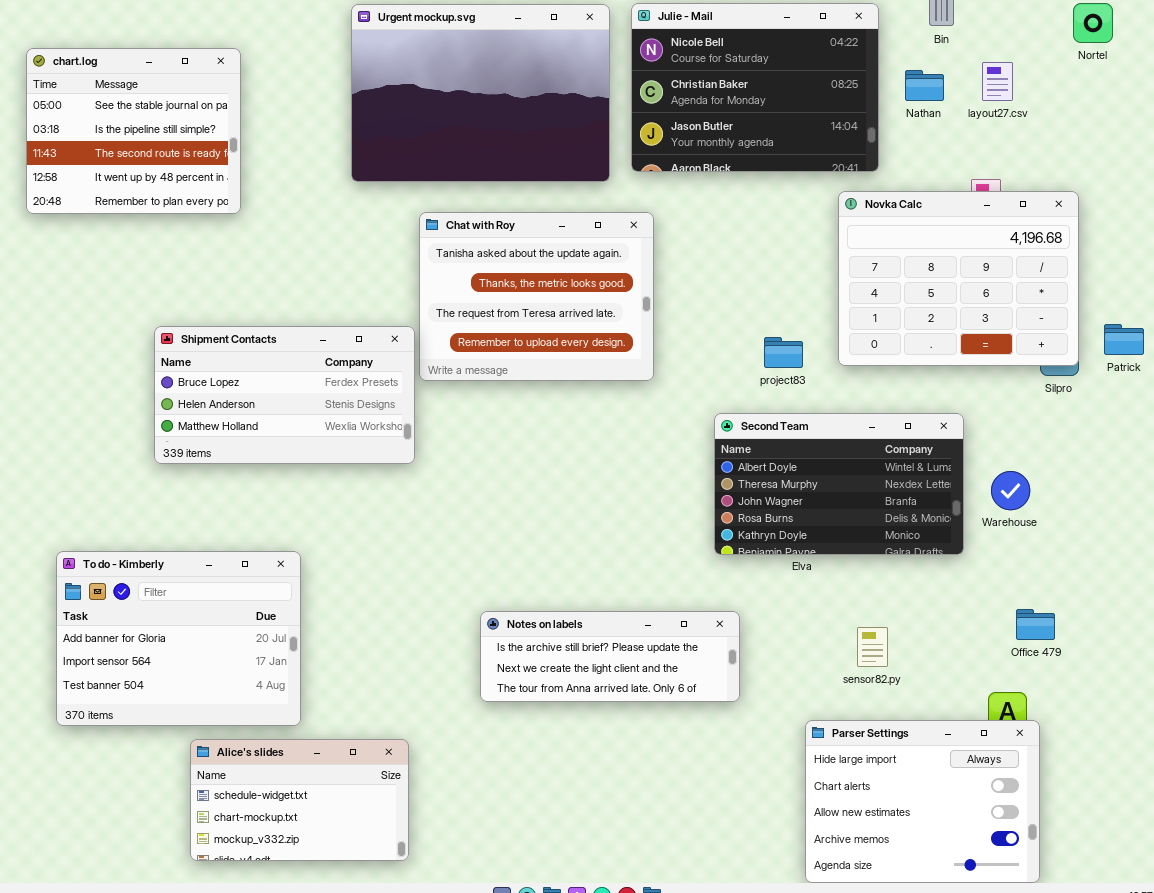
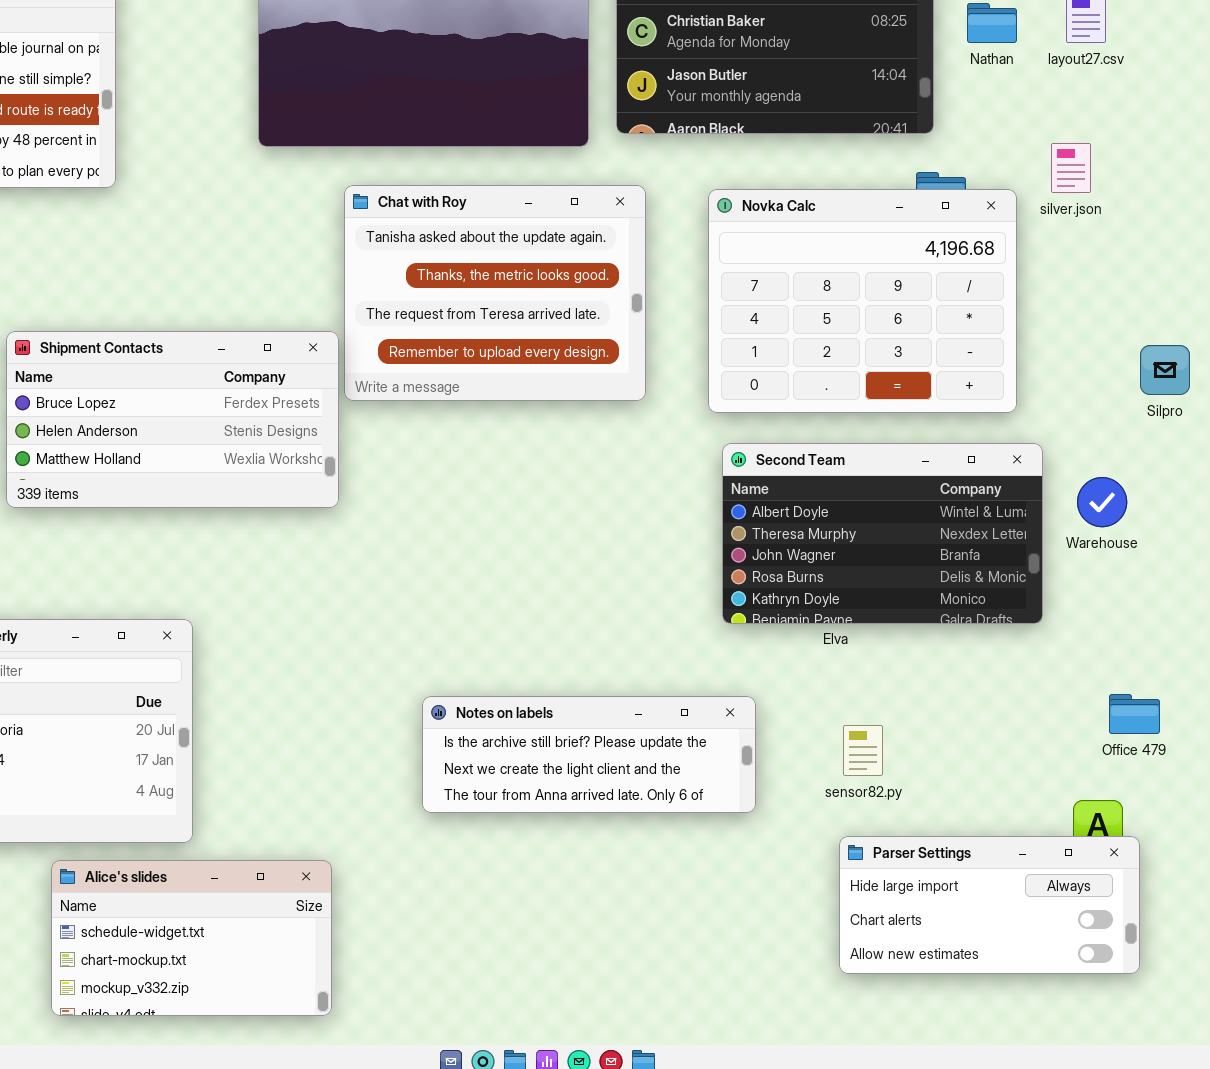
Novka Calc: [838,191,1079,366] -> [708,189,1017,413], moved
Warehouse: [991,471,1030,510] -> [1077,477,1127,527], moved
sensor82.py: [857,627,888,667] -> [843,725,883,776], moved
Parser Settings: [805,720,1040,883] -> [839,836,1140,974], resized

